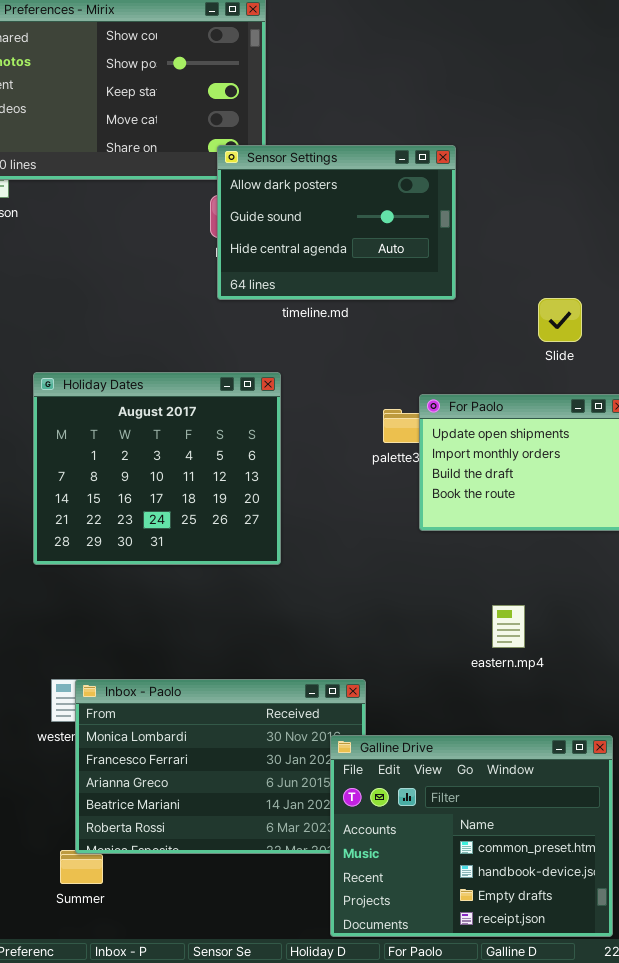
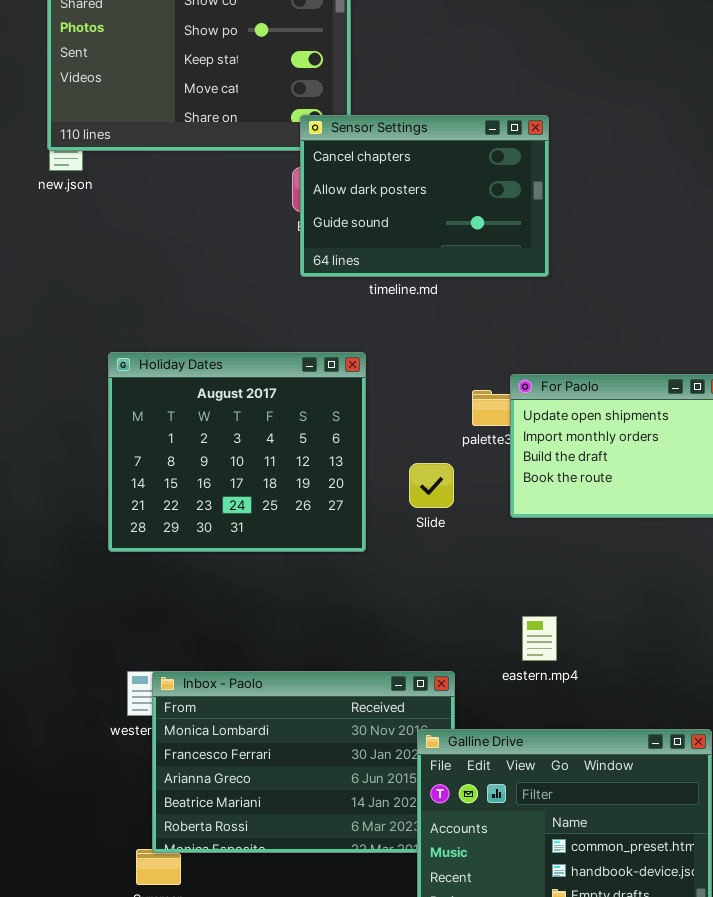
Sensor Settings: [217,145,456,300] -> [300,115,549,277], scrolled up 1 row
Slide: [538,298,582,342] -> [409,463,454,508], moved
eastern.mp4: [492,605,525,648] -> [522,616,557,661], moved

